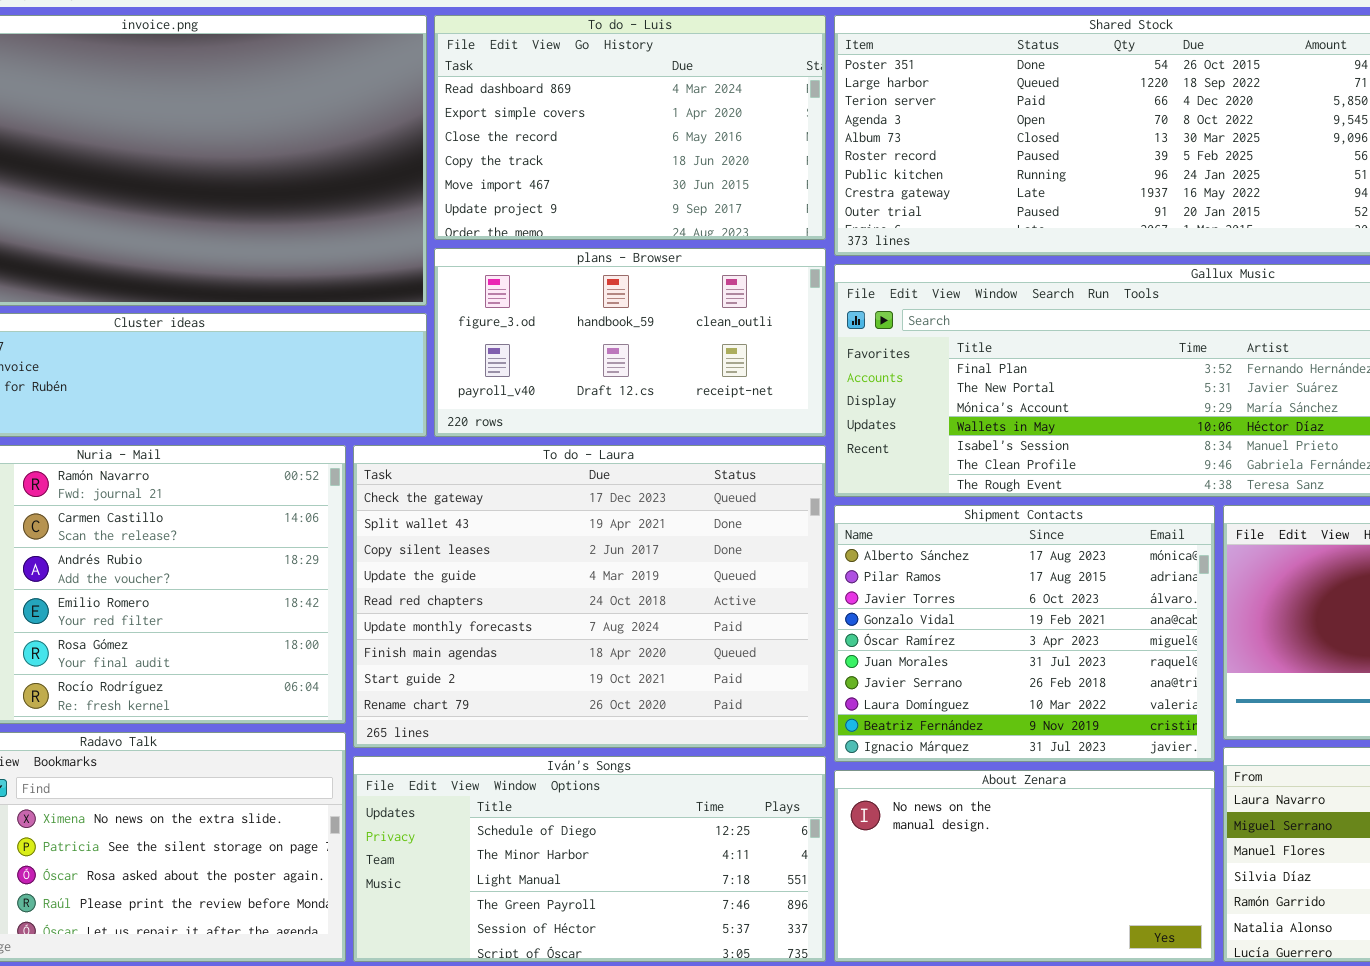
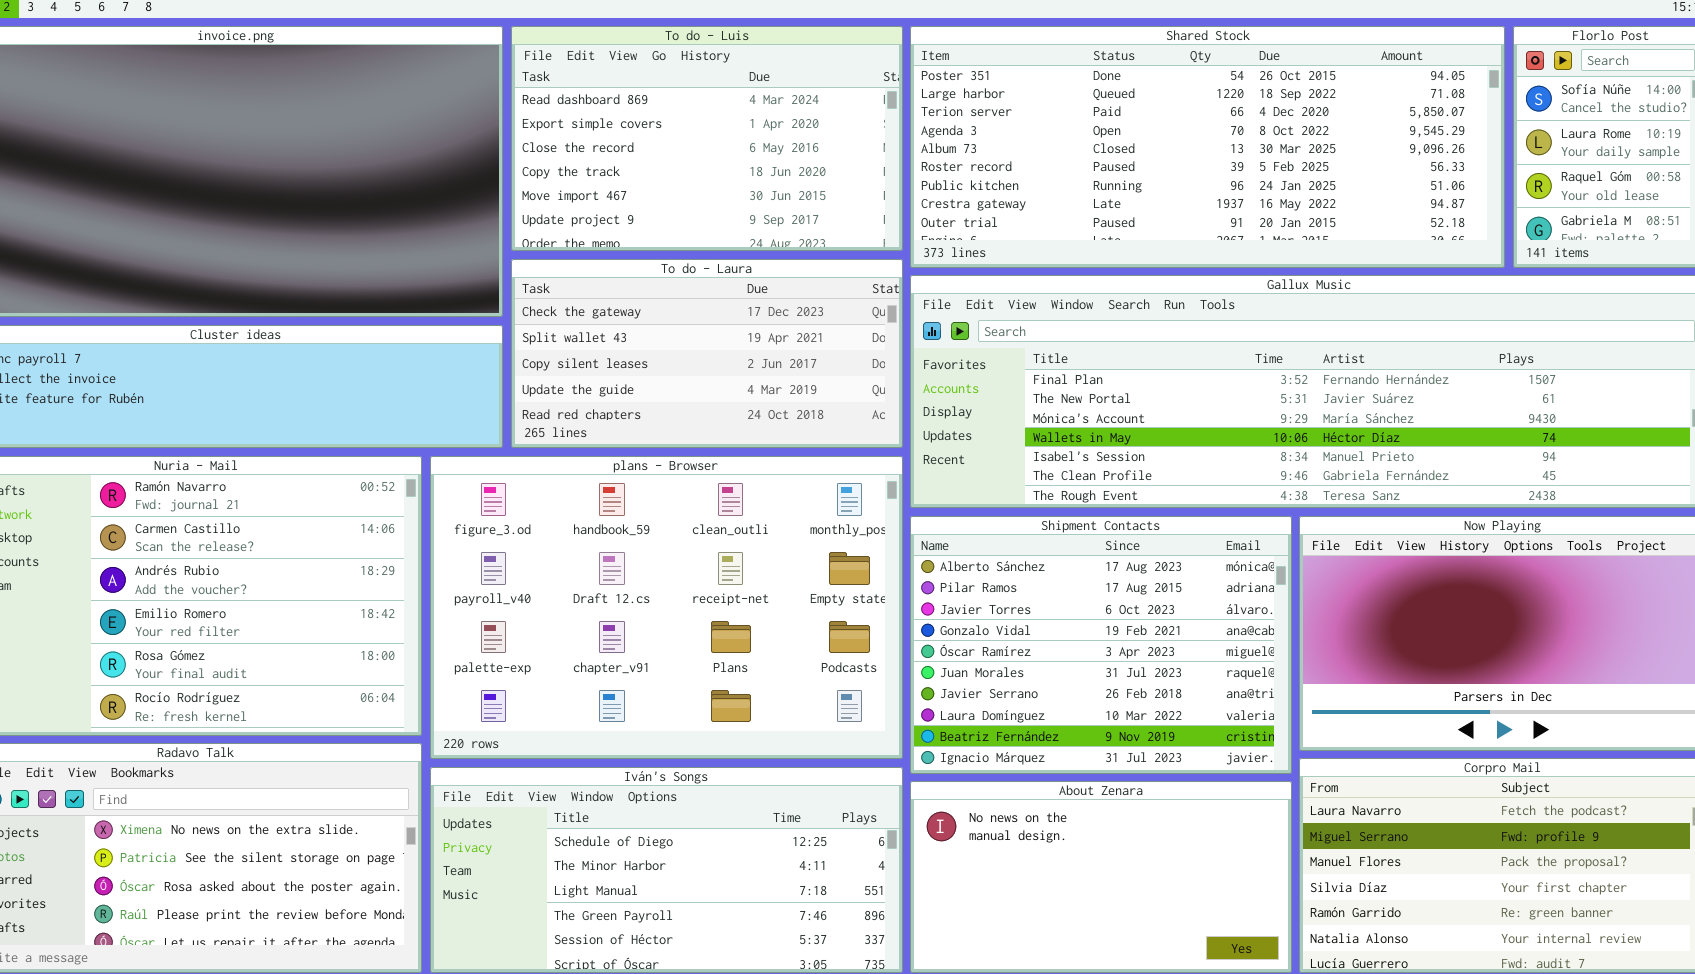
plans - Browser: [434,248,826,437] -> [430,456,903,759], moved, resized
To do - Laura: [353,445,826,748] -> [511,259,903,448], moved, resized

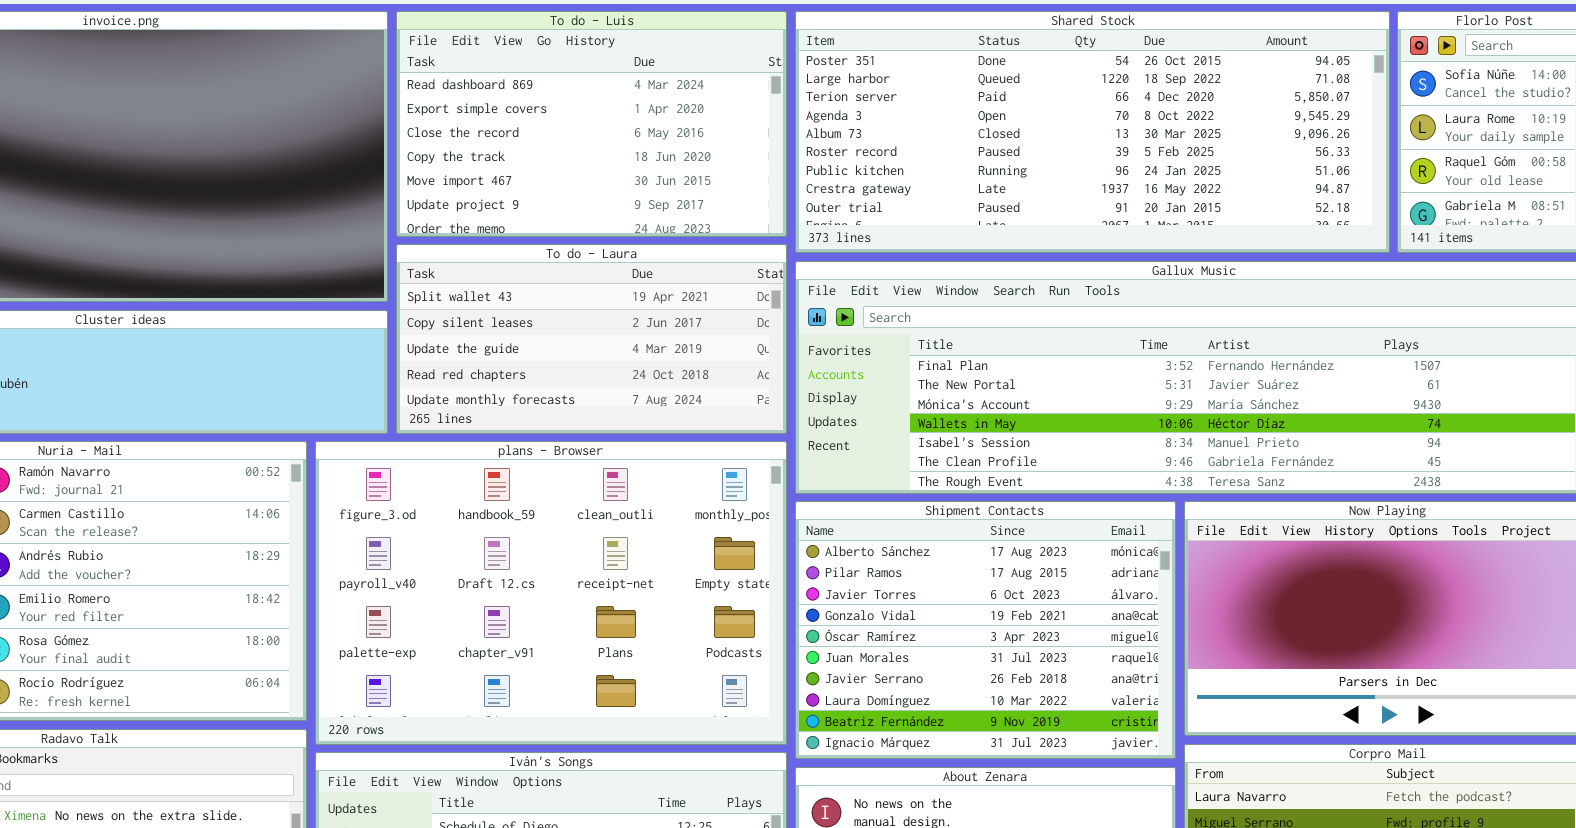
To do - Laura: [511,259,903,448] -> [396,244,787,434], scrolled down 1 row

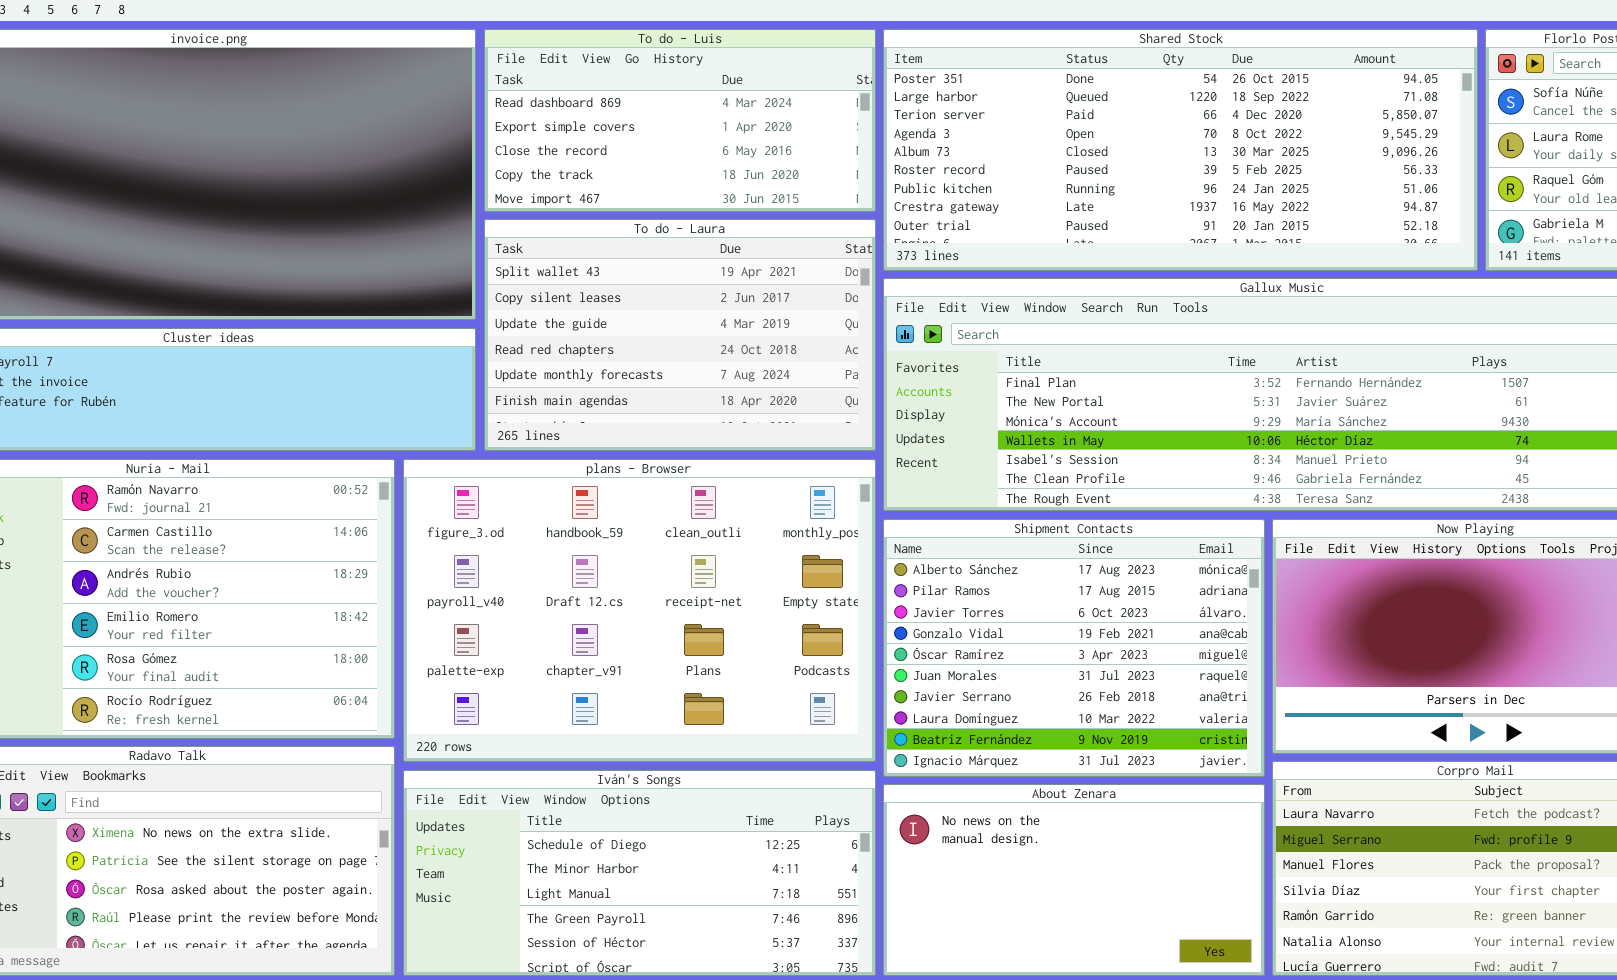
To do - Luis: [396,11,787,237] -> [484,29,876,212], resized
To do - Laura: [396,244,787,434] -> [484,219,876,451], resized

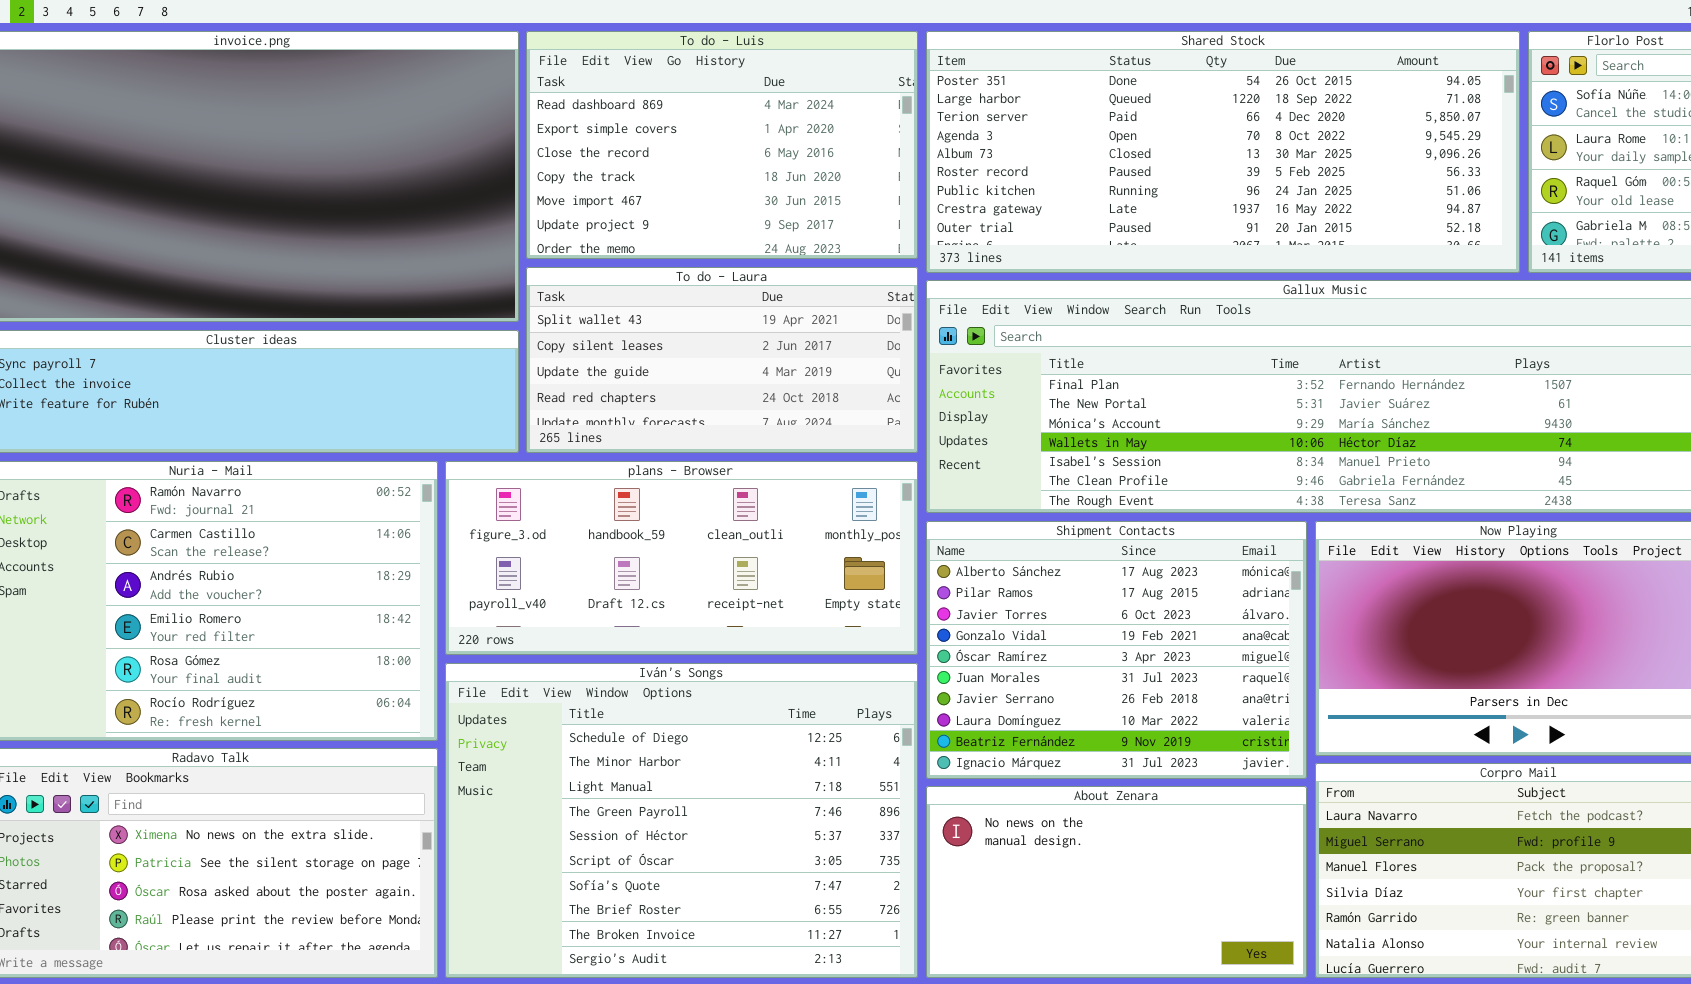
To do - Luis: [484,29,876,212] -> [526,31,918,259], resized
To do - Laura: [484,219,876,451] -> [526,267,918,453], resized
plans - Browser: [403,459,876,762] -> [445,461,918,655], resized
Iván's Songs: [403,770,876,976] -> [445,663,918,978], resized

